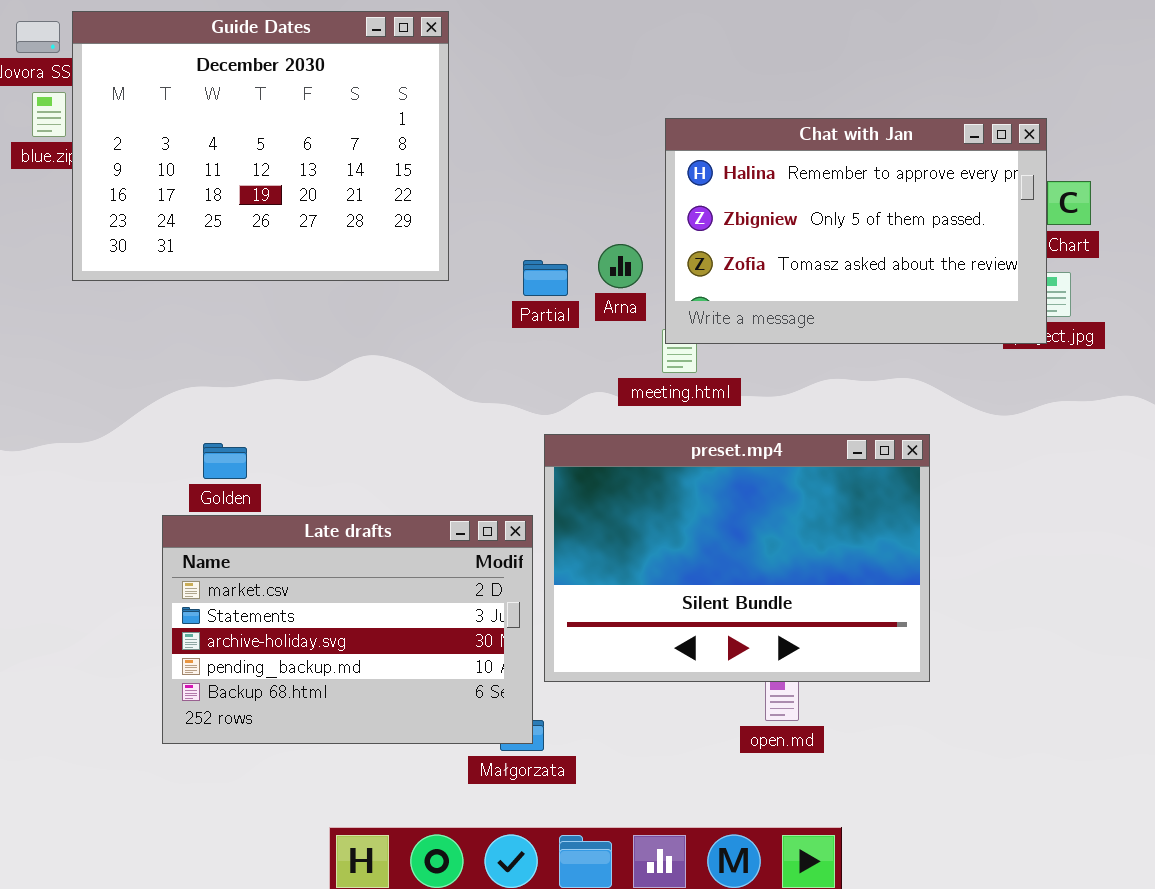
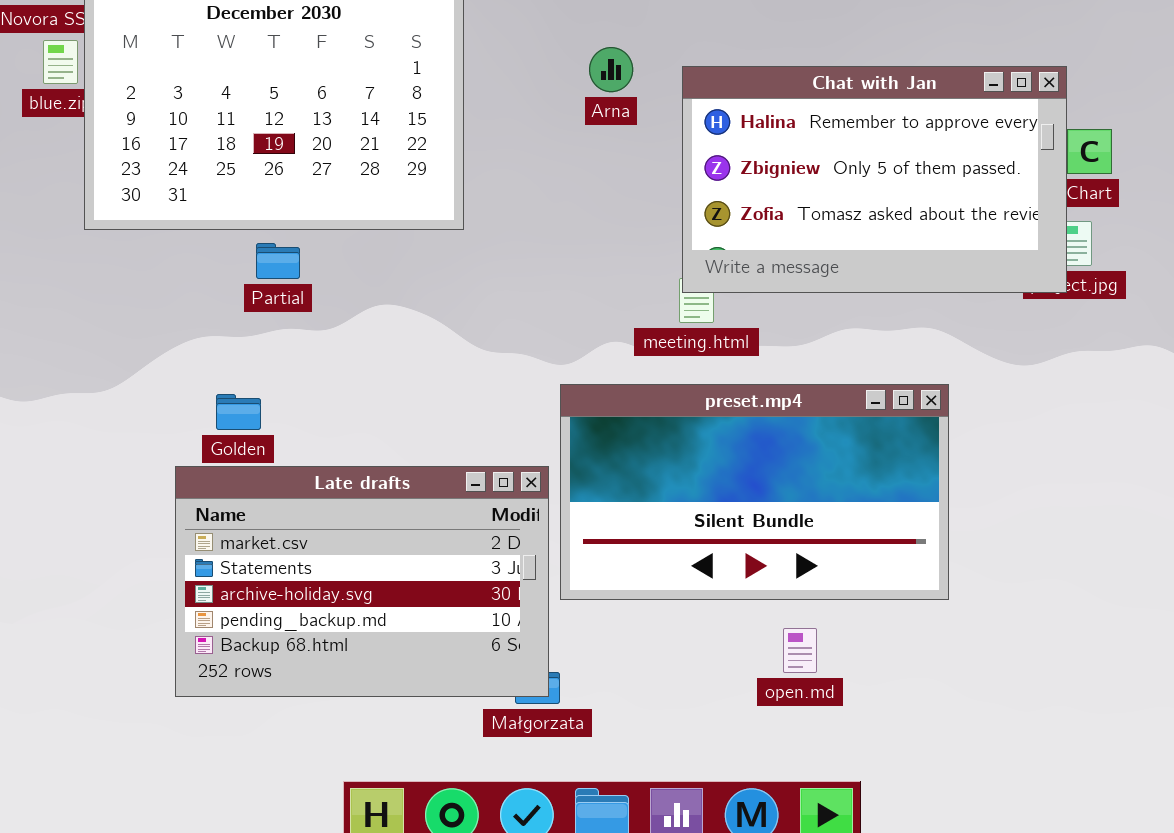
Arna: [598,244,643,288] -> [589,47,633,92], moved
Partial: [523,260,568,296] -> [256,243,300,279], moved
preset.mp4: [544,434,930,682] -> [560,384,949,600], resized

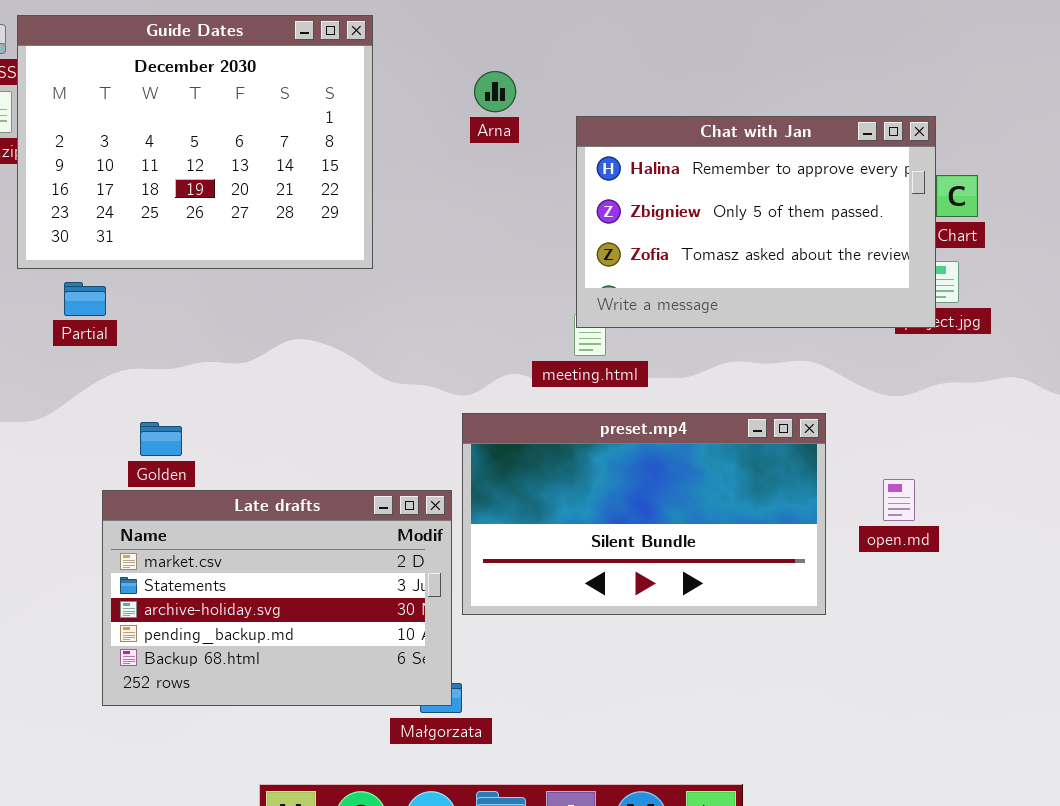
Arna: [589,47,633,92] -> [474,71,516,112], moved
Partial: [256,243,300,279] -> [64,282,106,316], moved
open.md: [783,628,817,673] -> [883,479,915,521], moved

